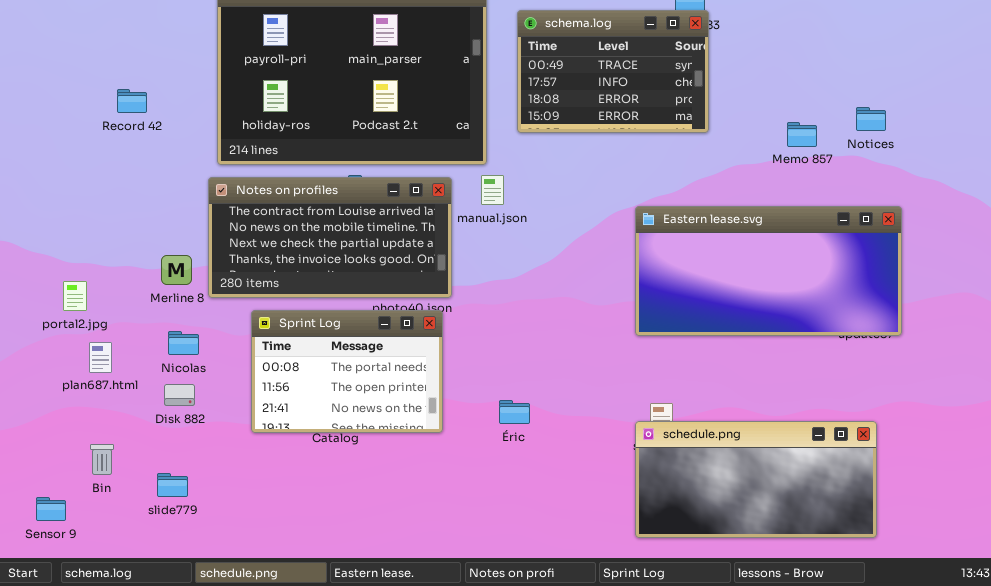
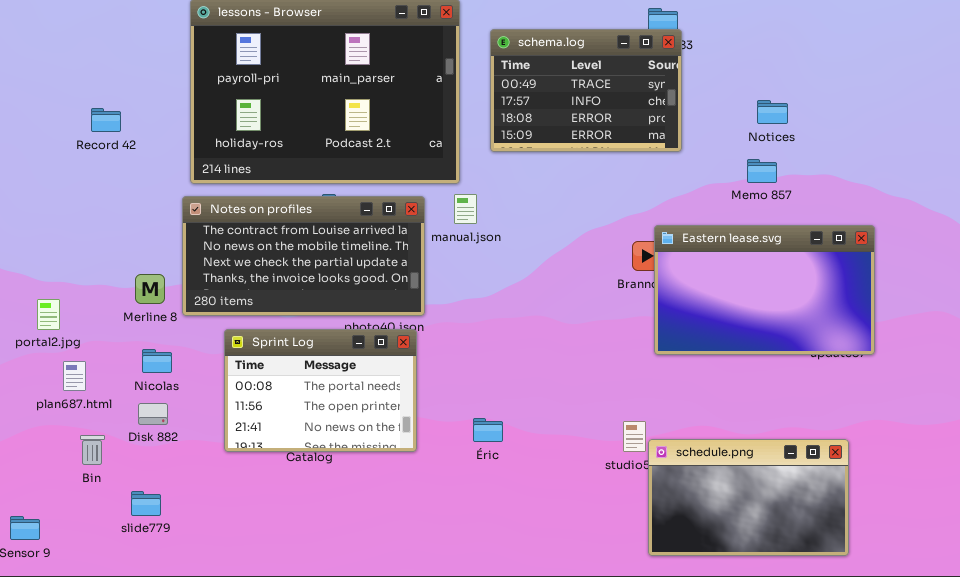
Notices: [856,107,886,131] -> [757,100,788,124], moved
Memo 857: [787,122,817,147] -> [747,159,777,183], moved
Eastern lease.svg: [635,206,902,336] -> [654,225,875,355], resized
schedule.png: [635,421,877,538] -> [648,439,849,556], resized
Bin: [90,444,114,475] -> [80,435,105,465], moved

